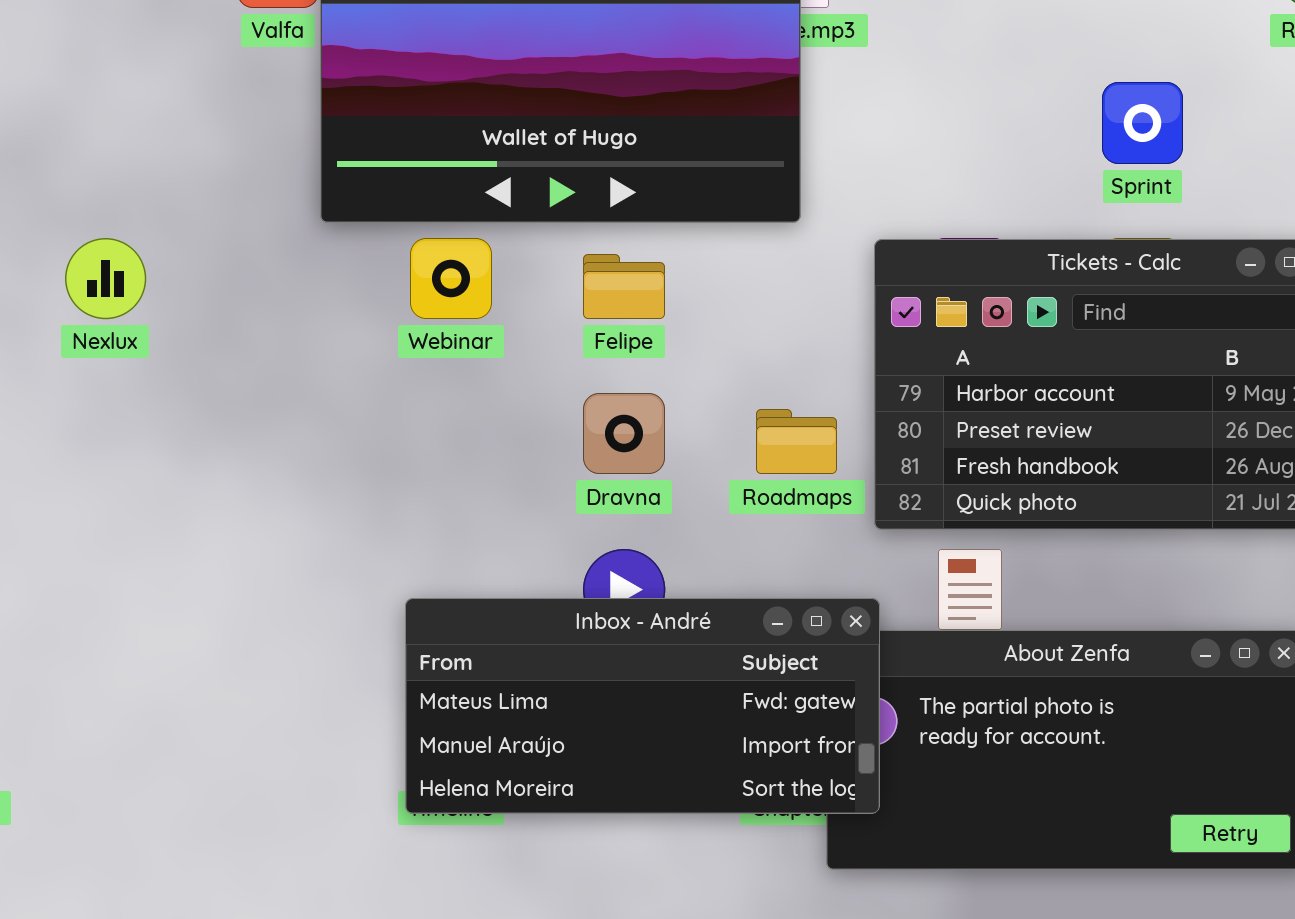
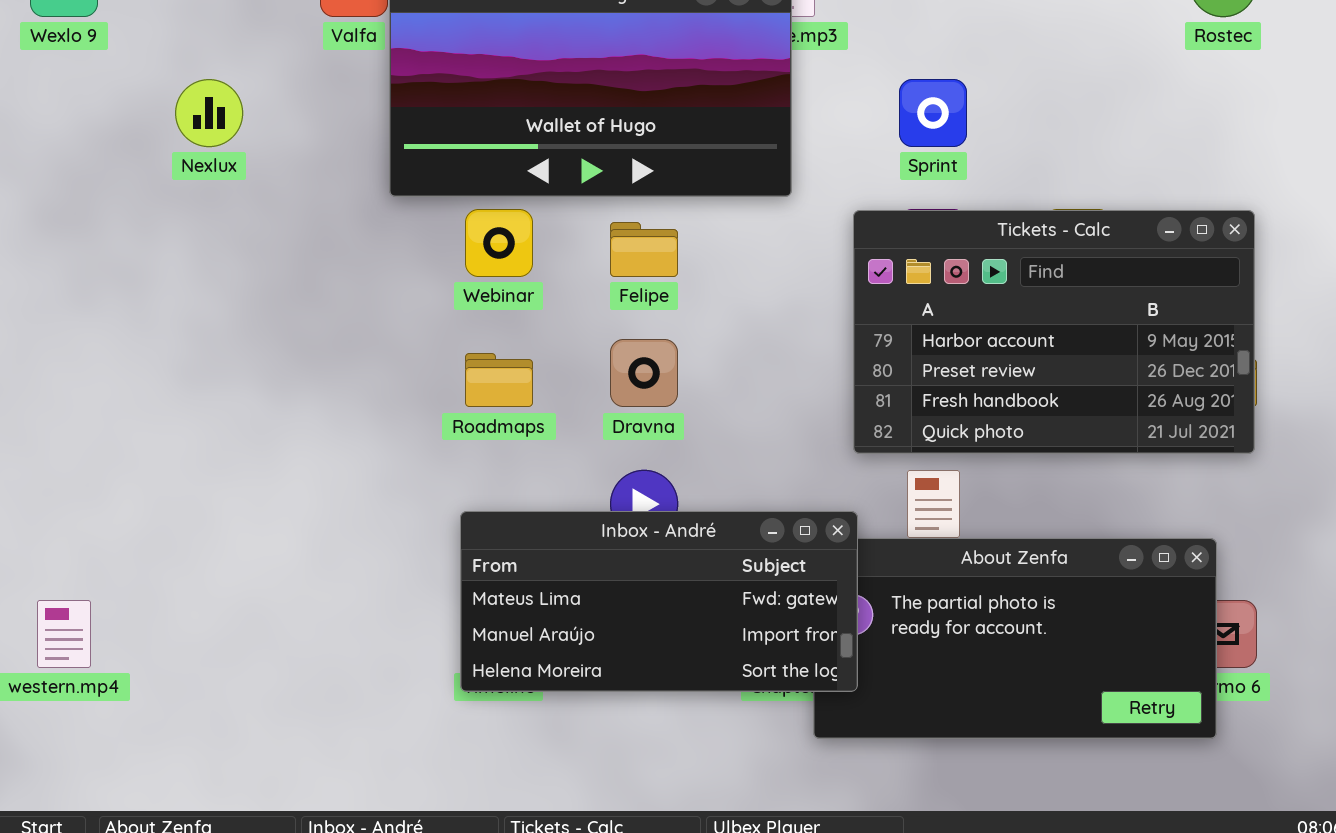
Sprint: [1102,82,1183,164] -> [899,79,967,147], moved
Nexlux: [65,238,146,319] -> [175,79,243,147], moved
Roadmaps: [756,409,837,474] -> [465,353,533,407], moved

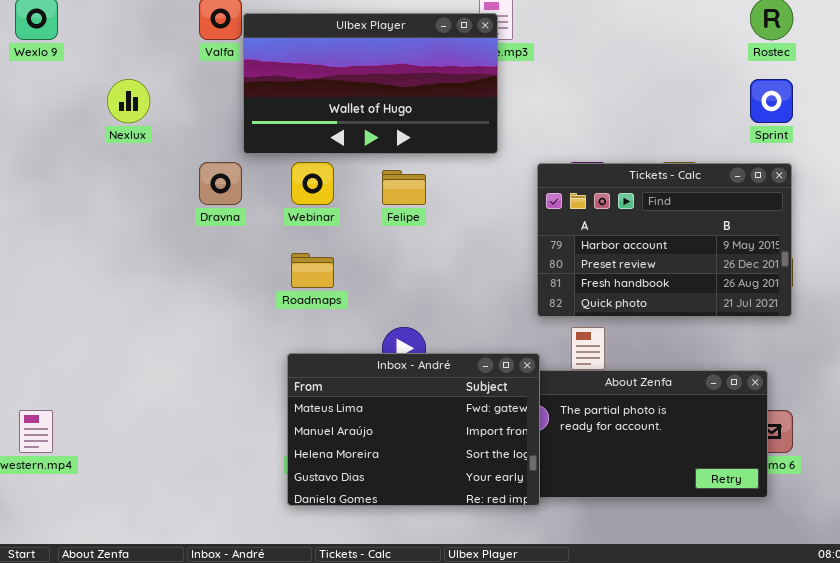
Sprint: [899,79,967,147] -> [750,79,793,123], moved
Dravna: [610,339,678,407] -> [199,162,242,205], moved
Inbox - André: [460,511,858,692] -> [287,353,540,506], resized

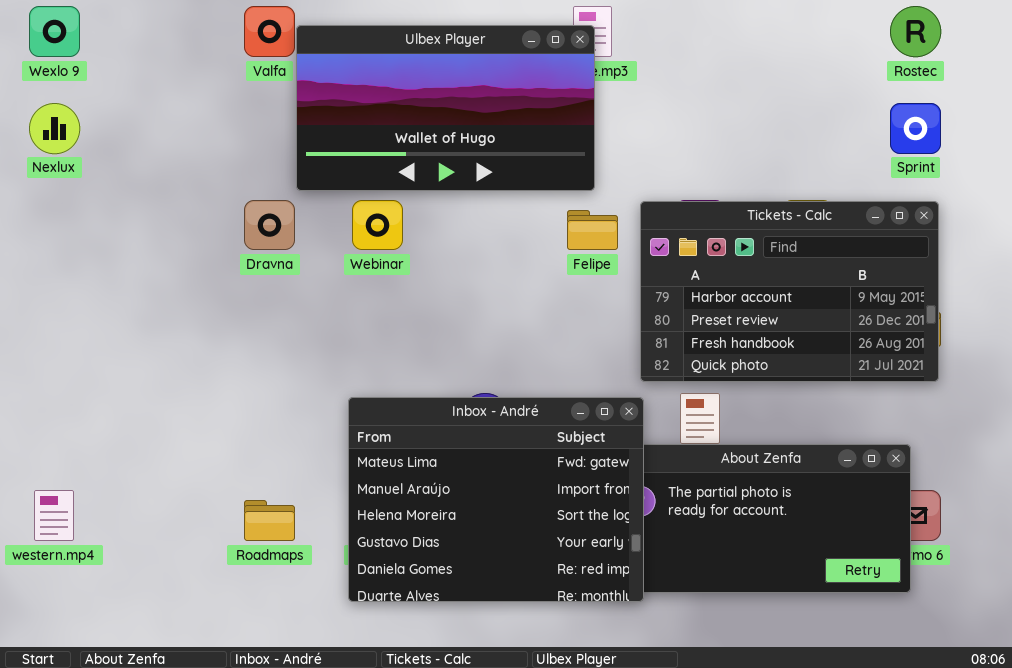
Nexlux: [107,79,150,123] -> [29,103,80,154], moved
Felipe: [382,170,426,205] -> [567,210,618,250], moved
Roadmaps: [291,253,334,288] -> [244,500,295,541], moved
Inbox - André: [287,353,540,506] -> [348,397,644,602], resized

